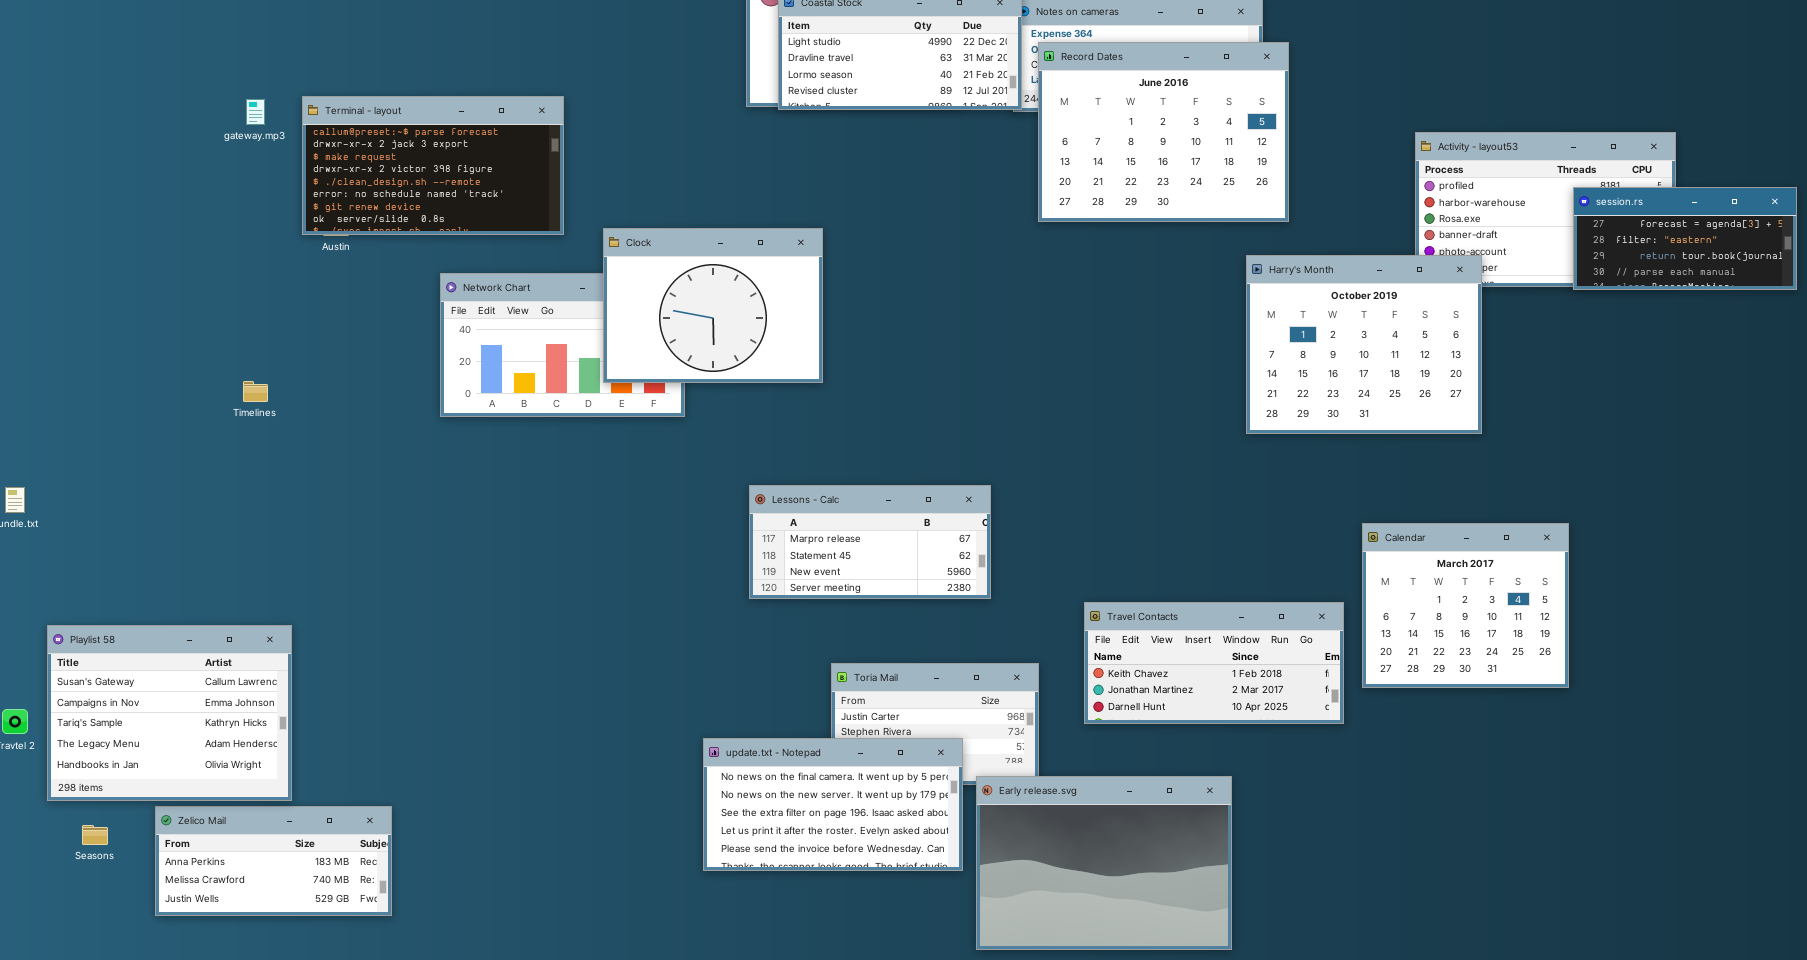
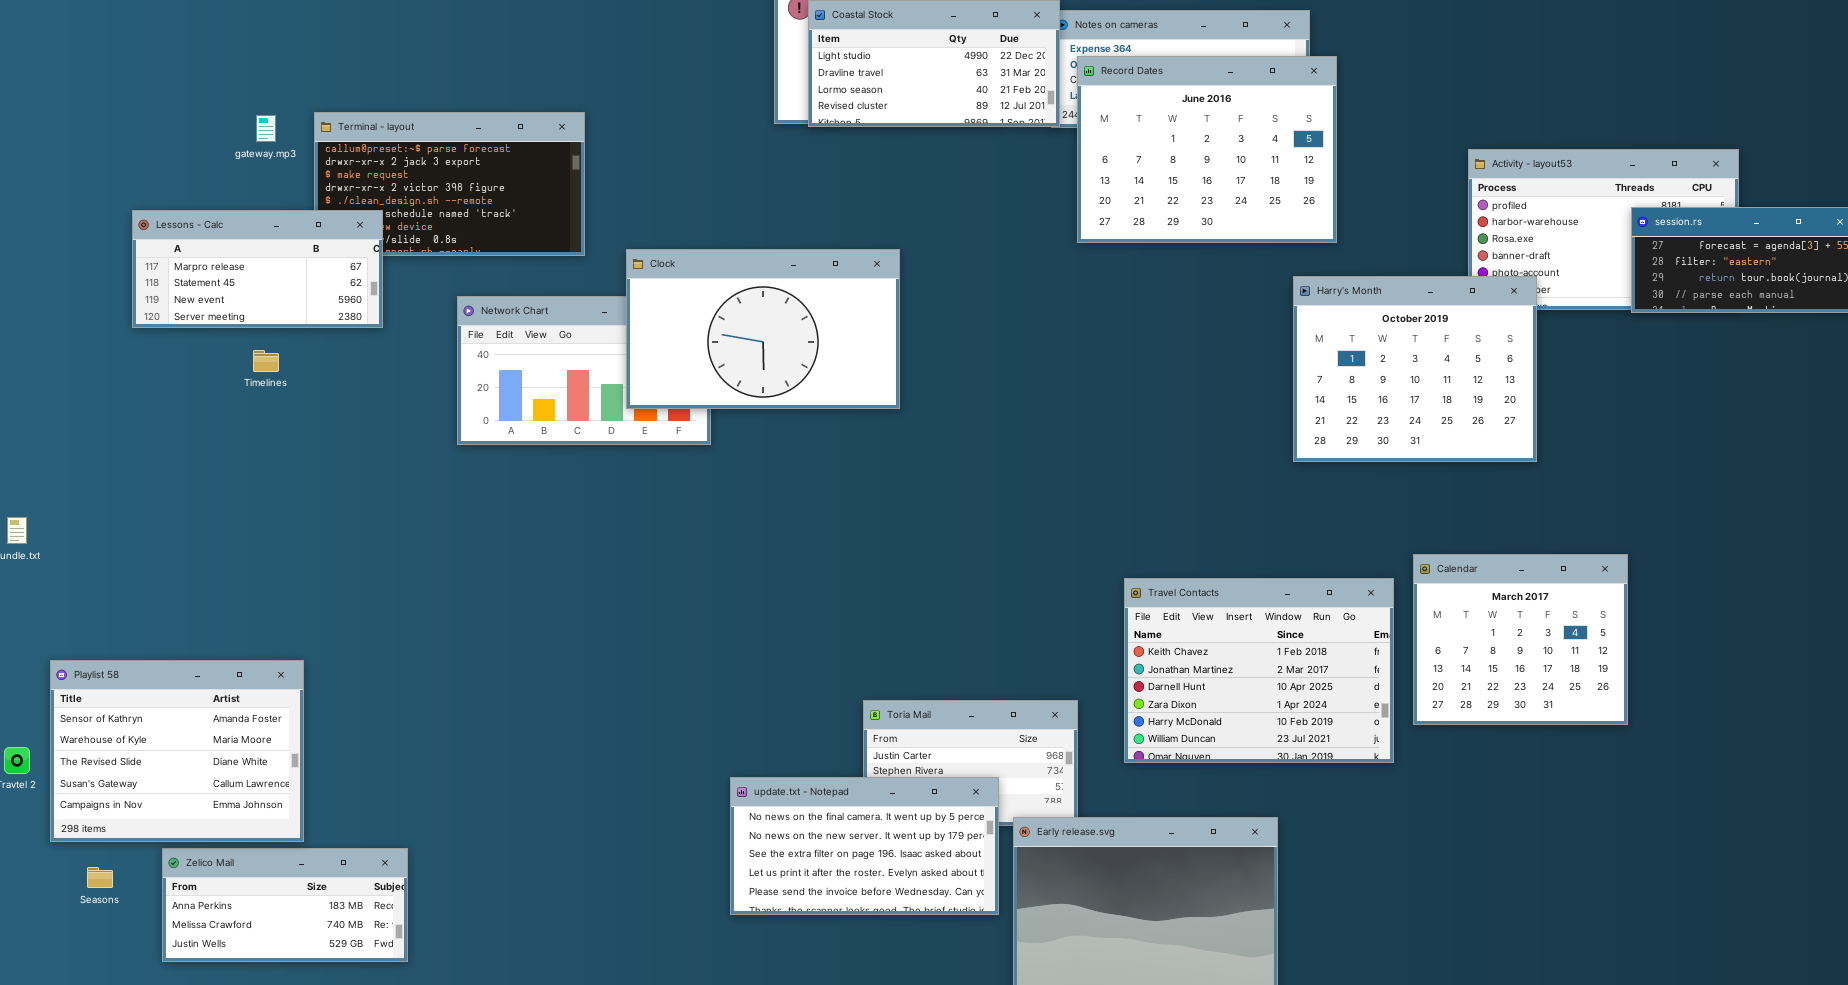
Clock: [603,228,823,383] -> [626,249,900,409], resized
Timelines: [243,381,268,402] -> [253,350,279,372], moved
Lessons - Calc: [749,485,991,599] -> [132,210,383,328], moved
Travel Contacts: [1084,602,1344,724] -> [1124,578,1394,763], resized
Playlist 58: [47,625,292,801] -> [50,660,304,842], scrolled up 3 rows

